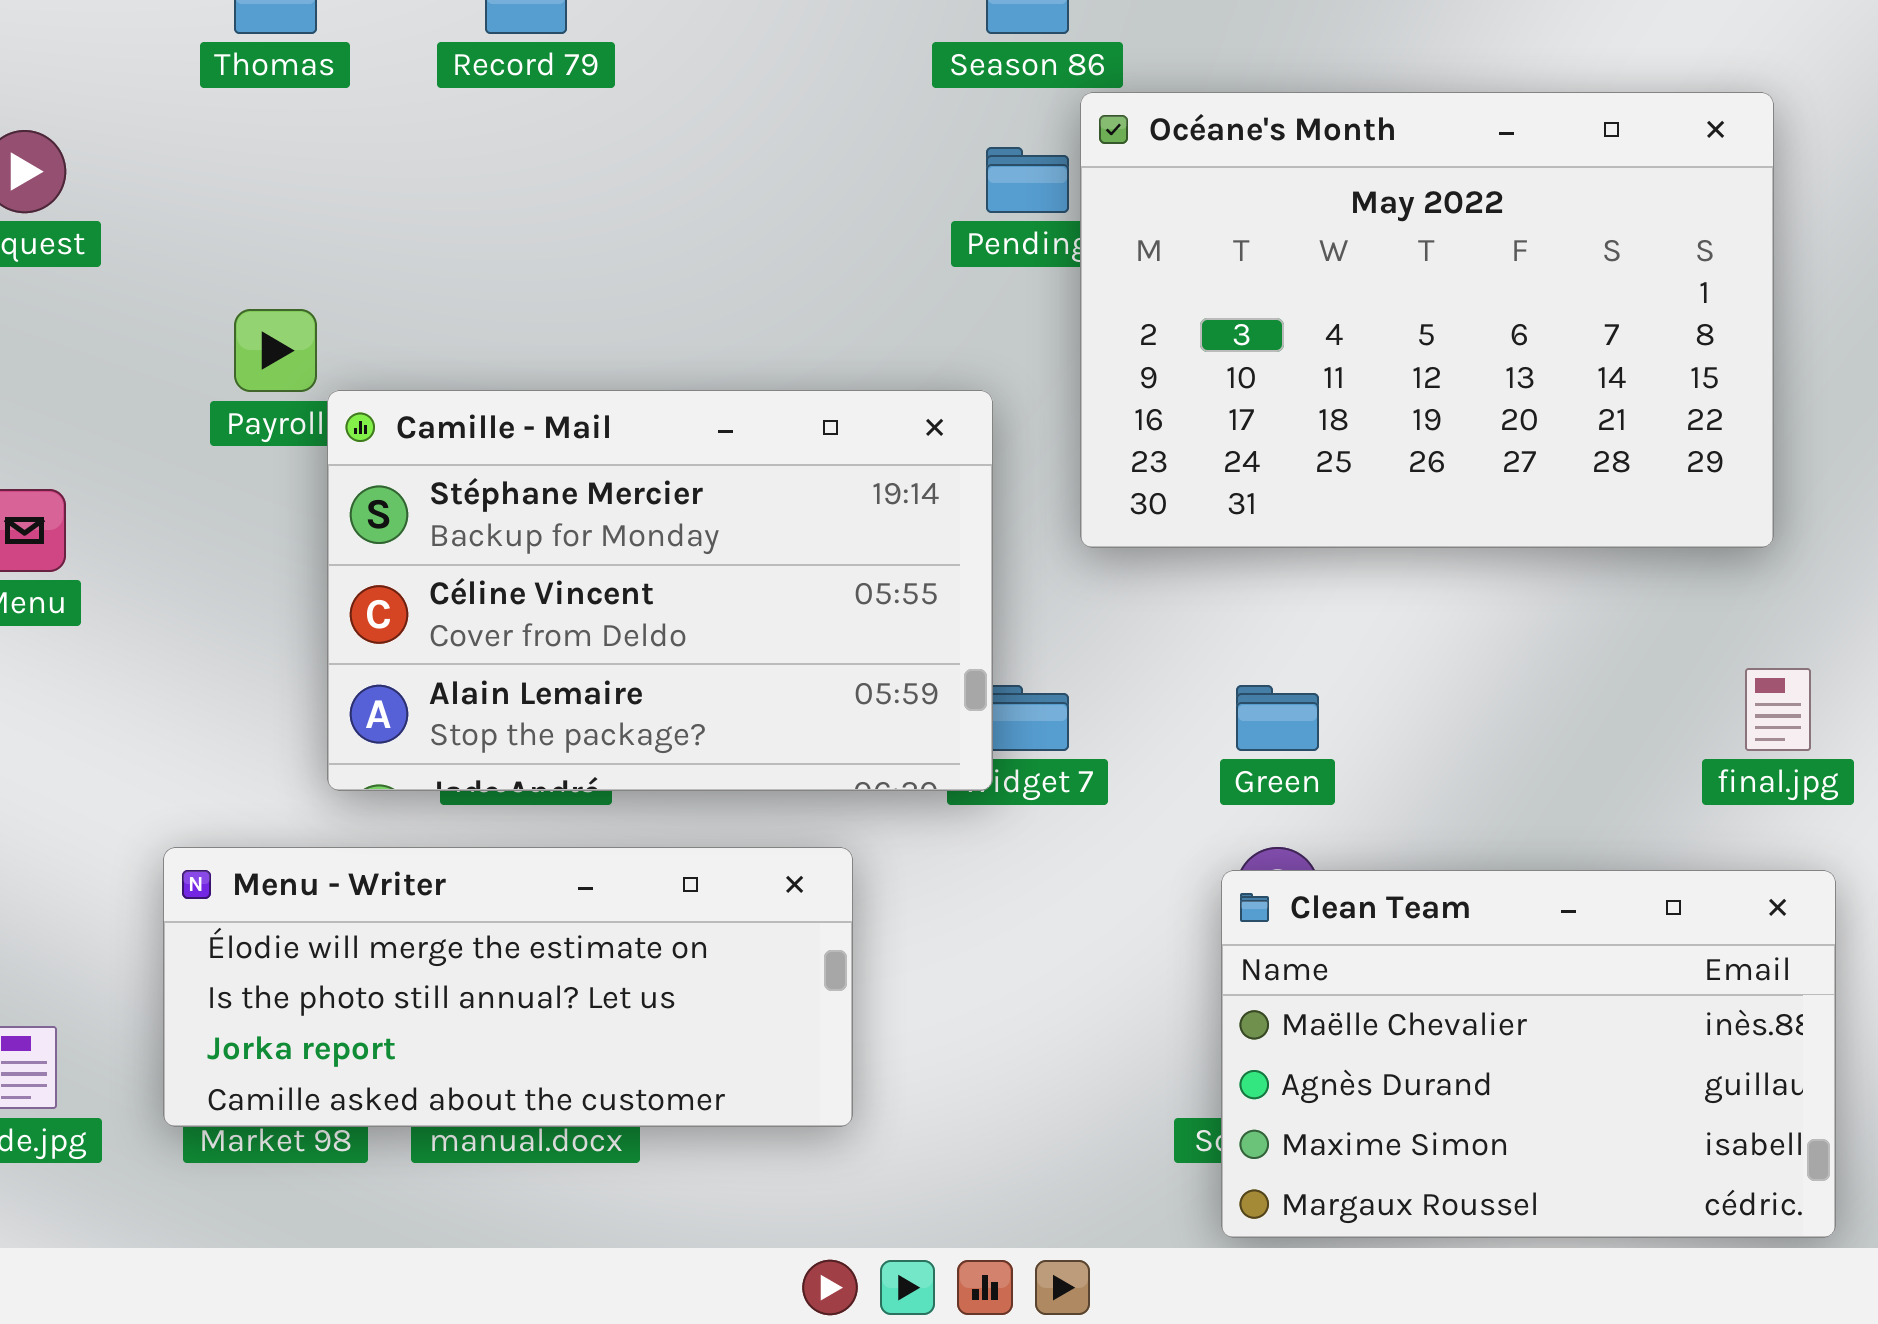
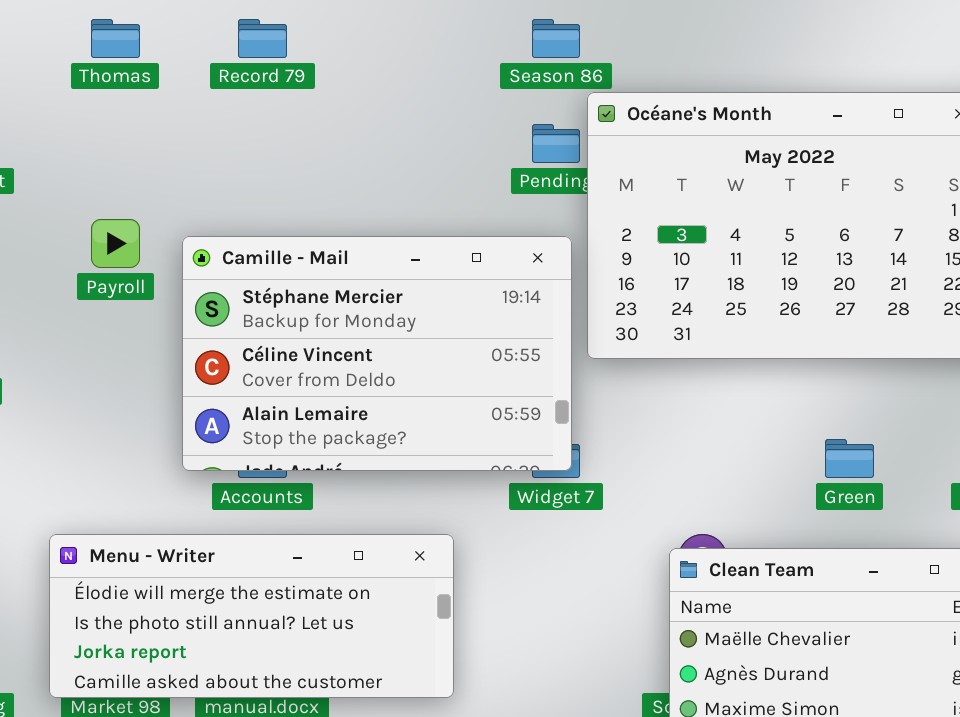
Camille - Mail: [327,390,993,791] -> [182,236,572,471], moved
Green: [1236,685,1319,751] -> [825,439,874,478], moved

